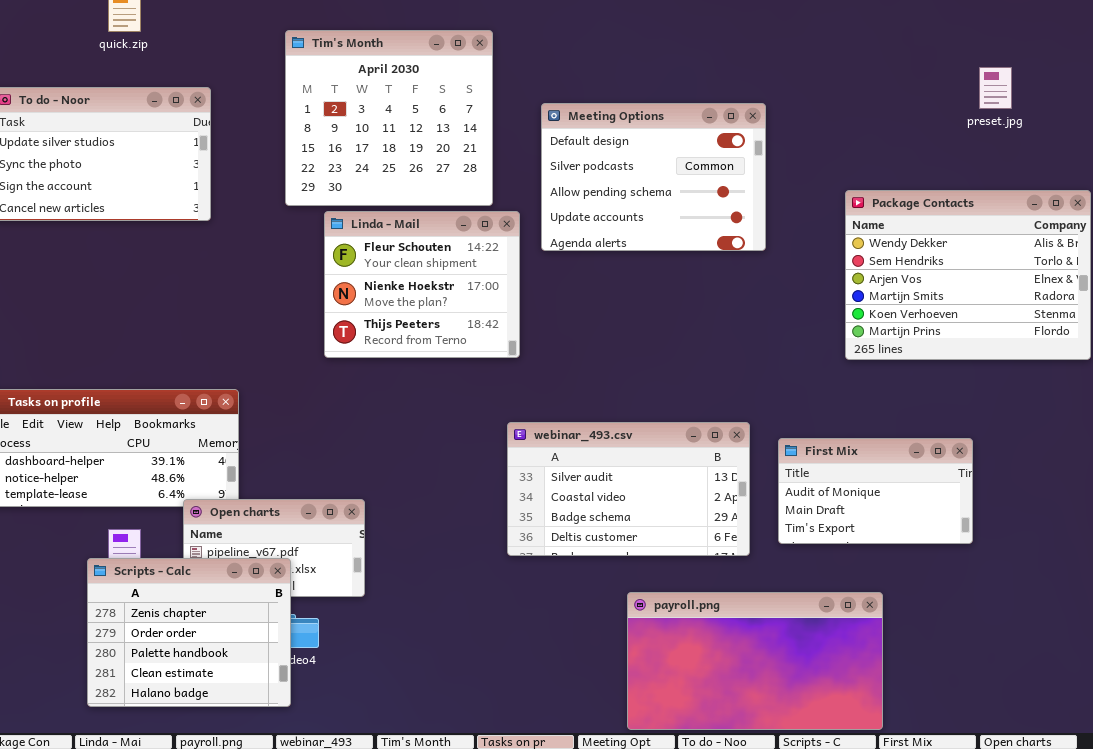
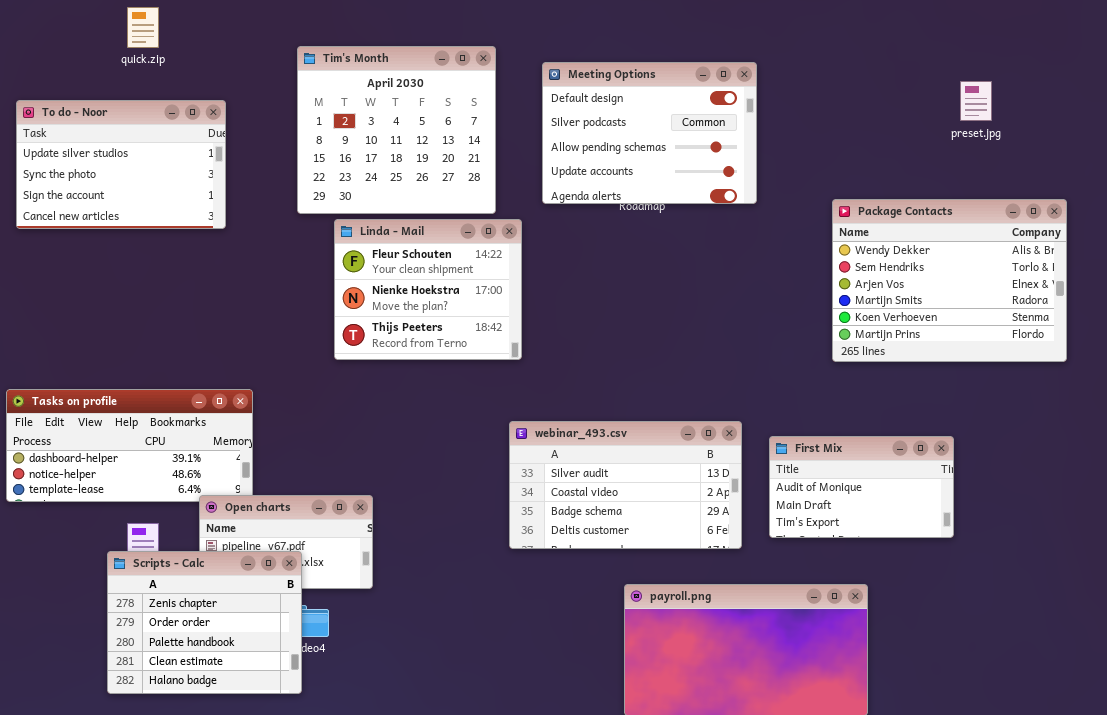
Meeting Options: [541,103,766,251] -> [542,62,757,204], moved

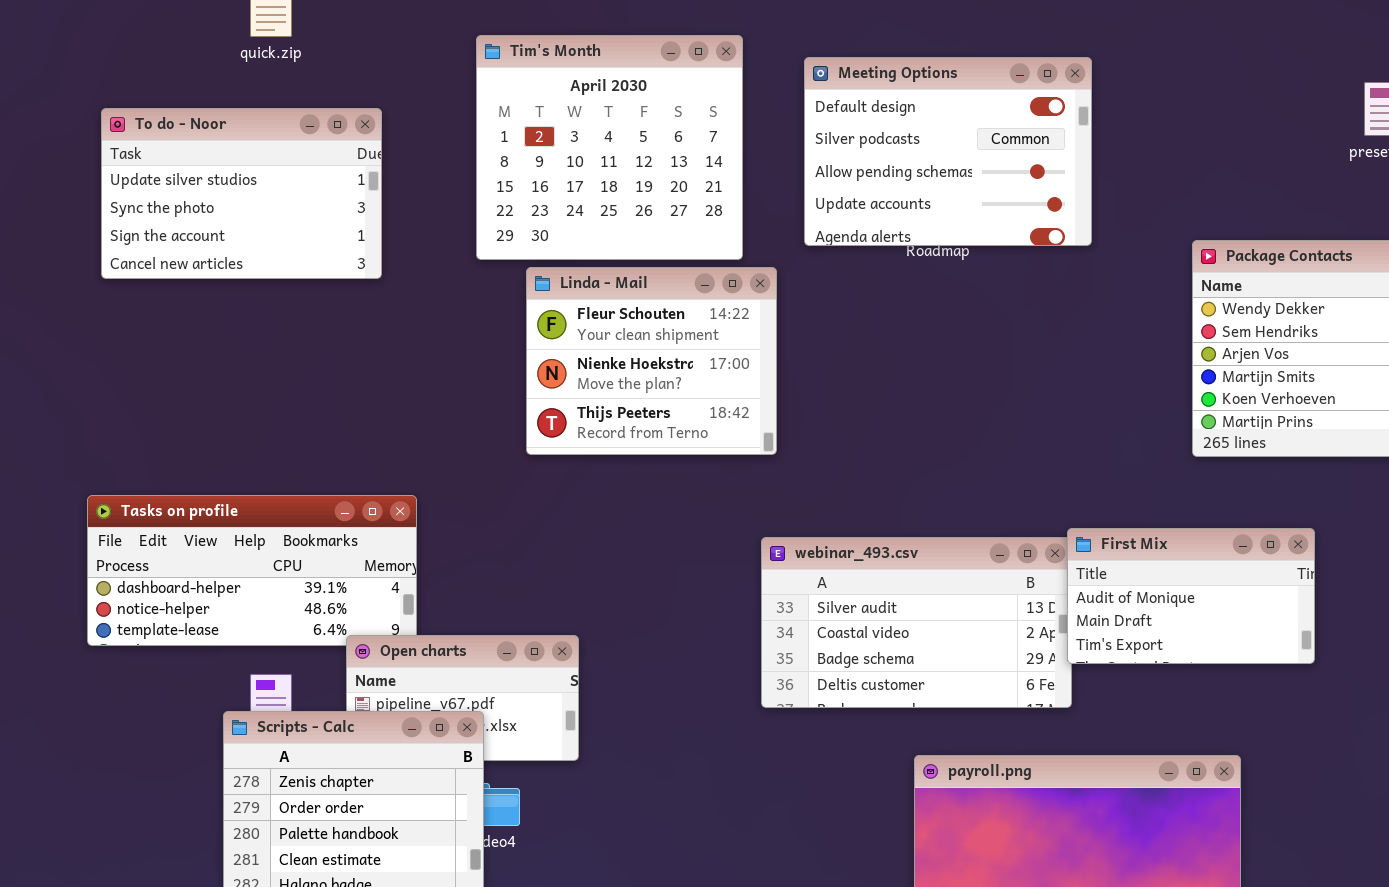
First Mix: [769,436,954,538] -> [1067,528,1315,664], moved

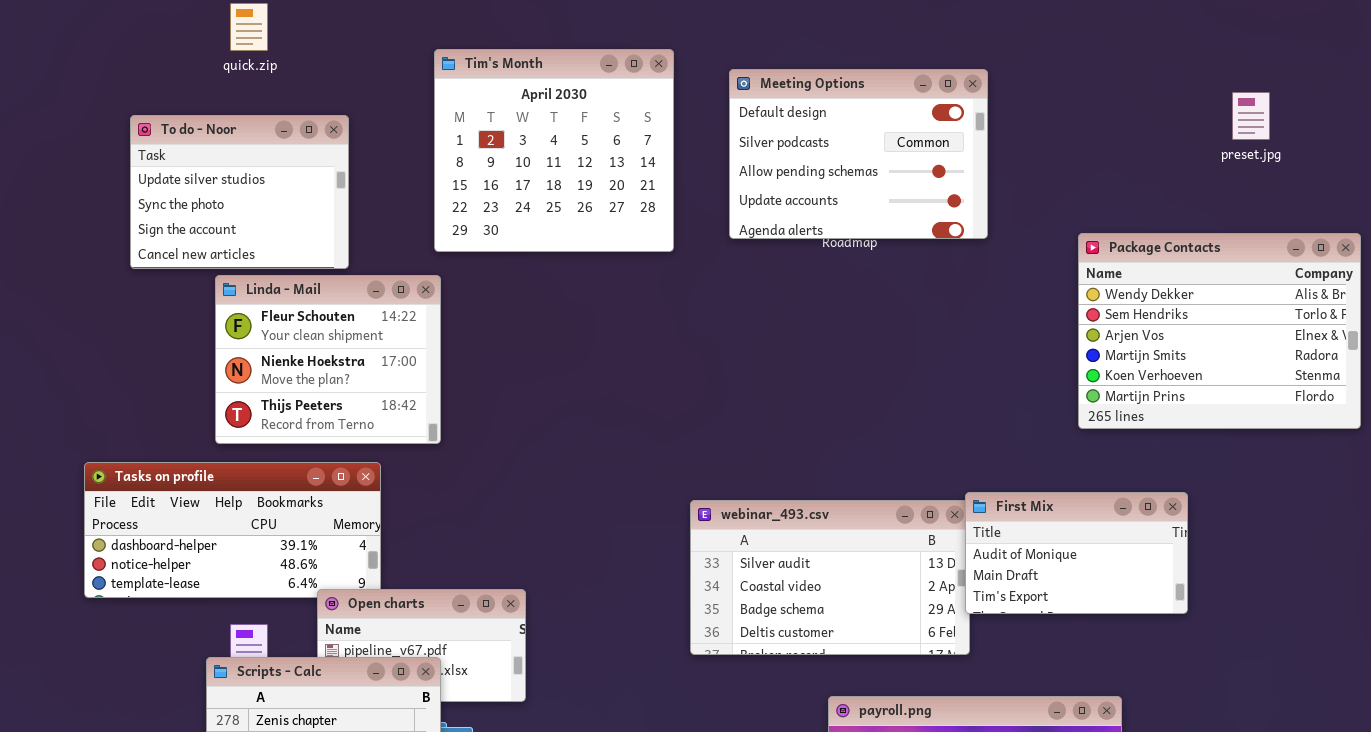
To do - Noor: [101,108,382,279] -> [130,115,349,269], resized
Linda - Mail: [526,267,777,455] -> [215,275,441,444], moved

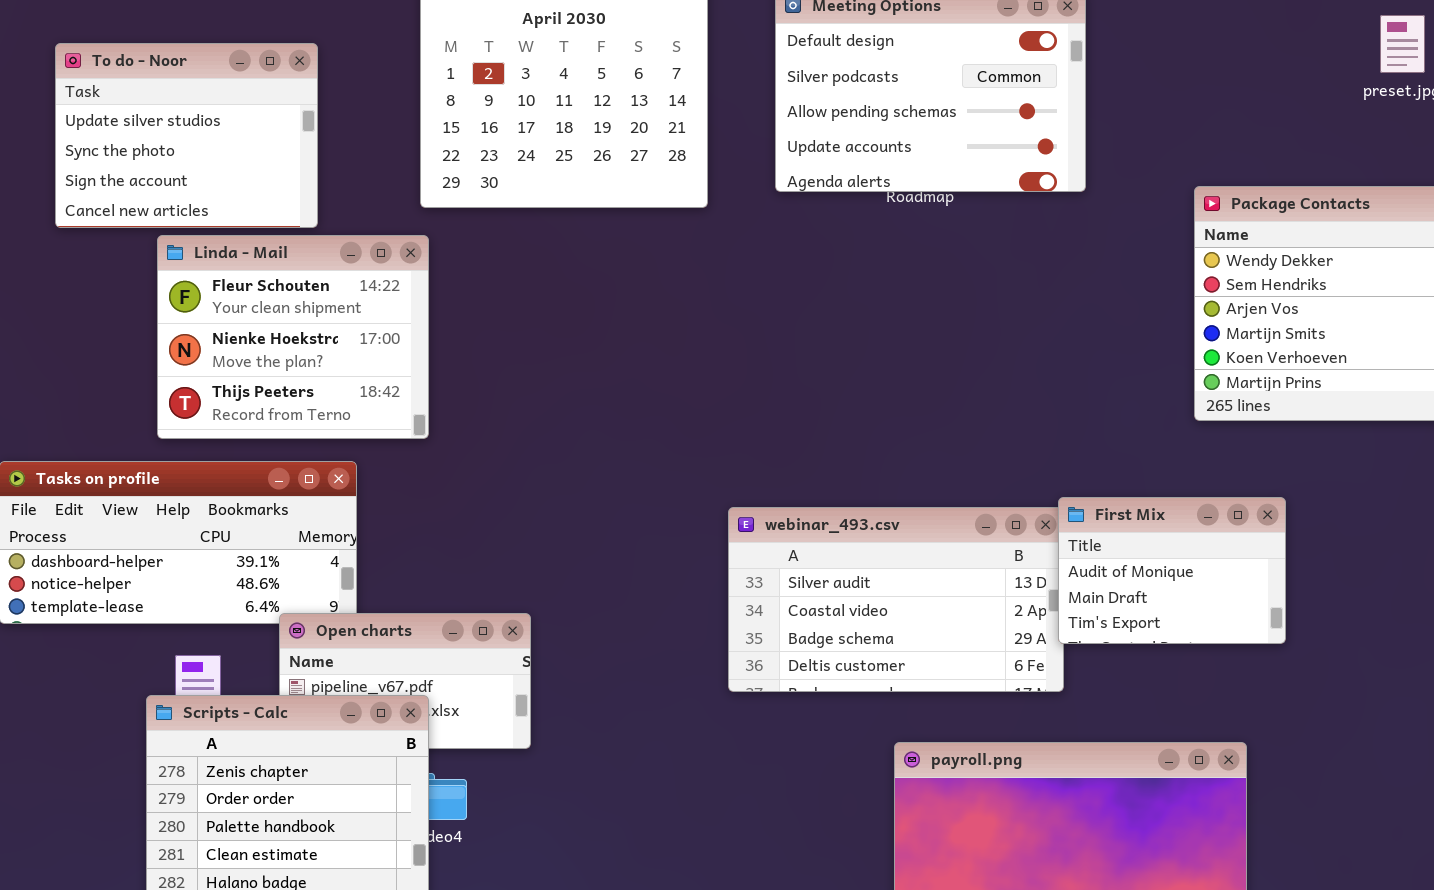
First Mix: [965,492,1188,614] -> [1058,497,1286,644], resized

